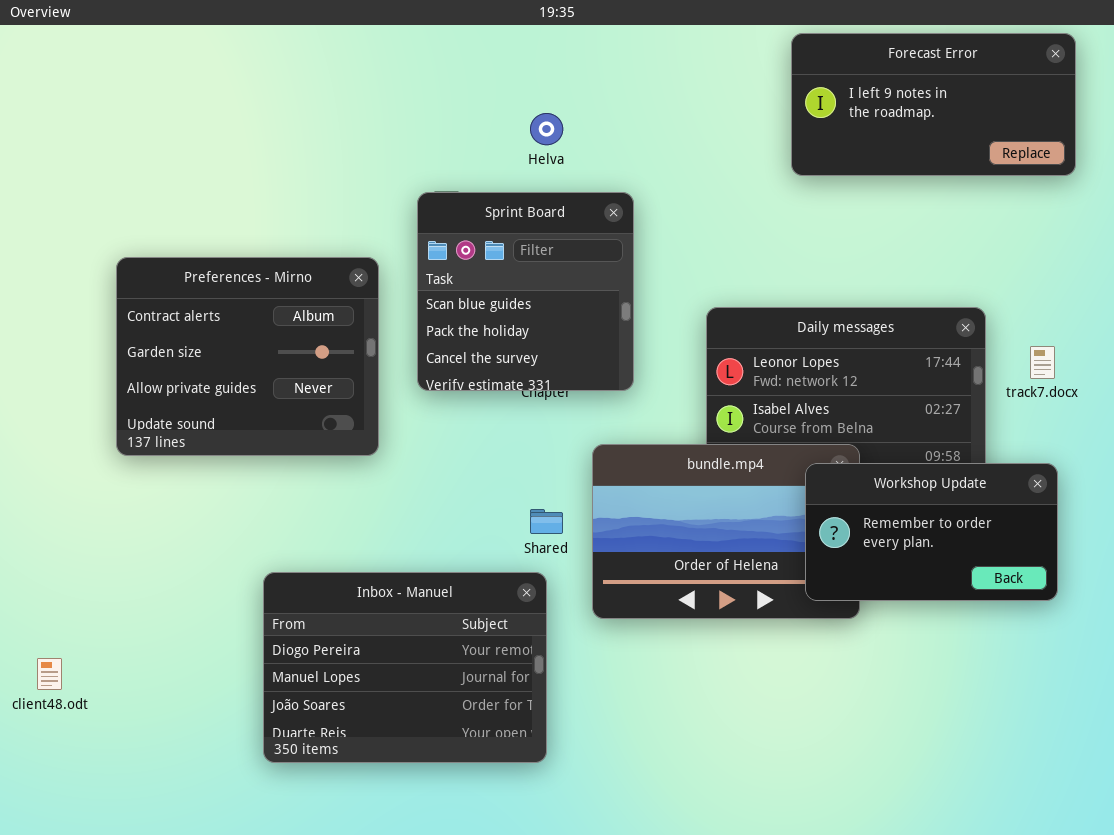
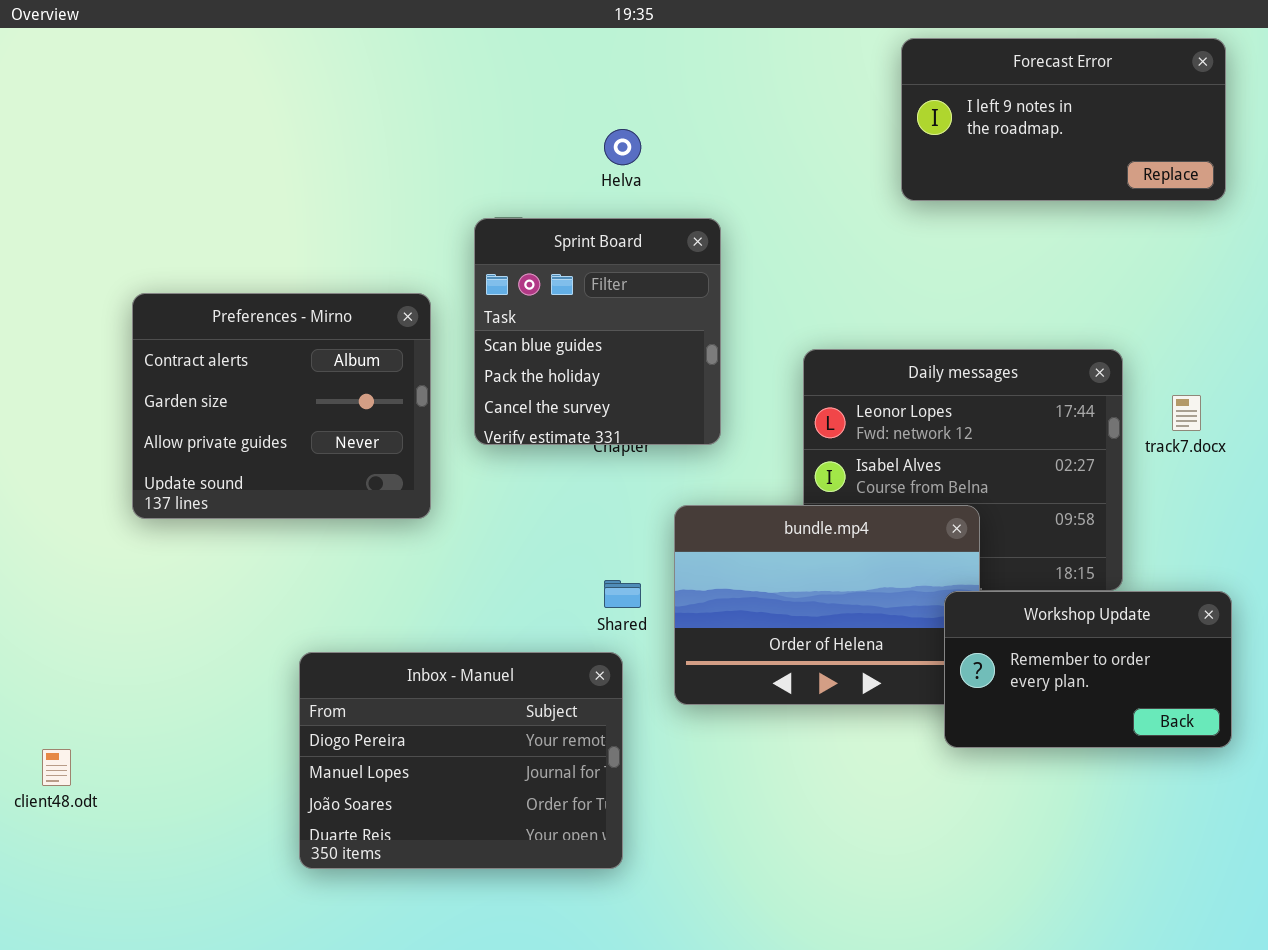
Workshop Update: [805,463,1058,601] -> [944,591,1232,748], moved

